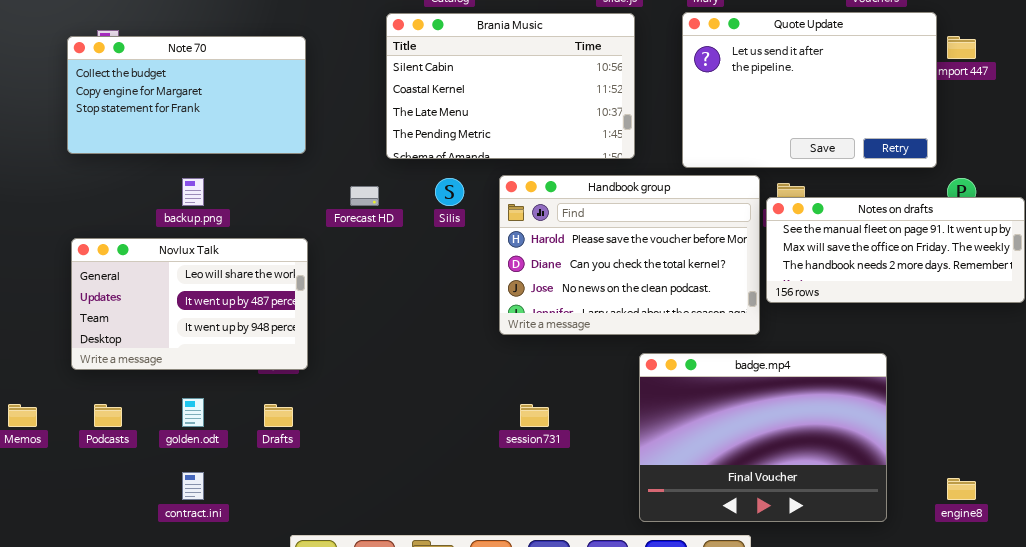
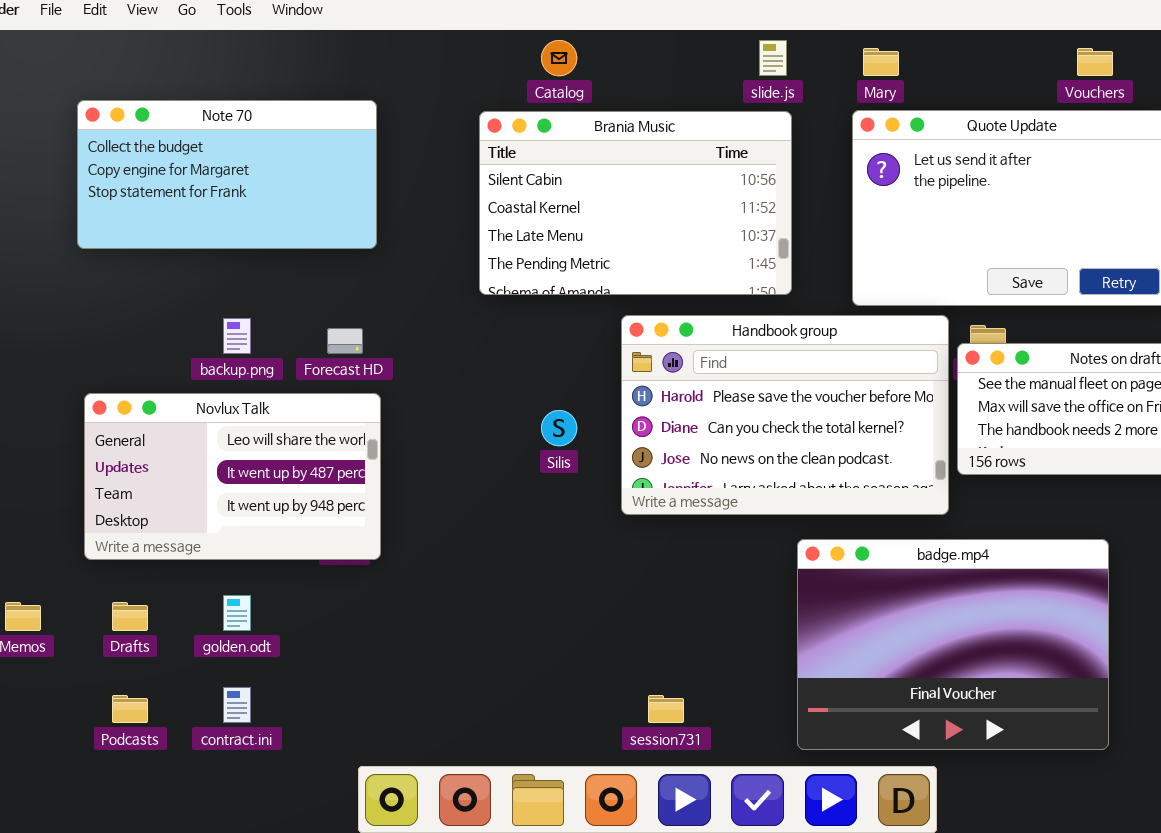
Note 70: [67,36,306,154] -> [77,100,377,249], moved
Silis: [435,178,464,206] -> [541,410,577,446], moved
Forecast HD: [350,186,379,206] -> [327,328,363,354], moved
Podcasts: [94,404,122,427] -> [112,695,148,723], moved
Drafts: [264,404,293,427] -> [112,602,148,631], moved
session731: [520,404,549,427] -> [648,695,684,723], moved

